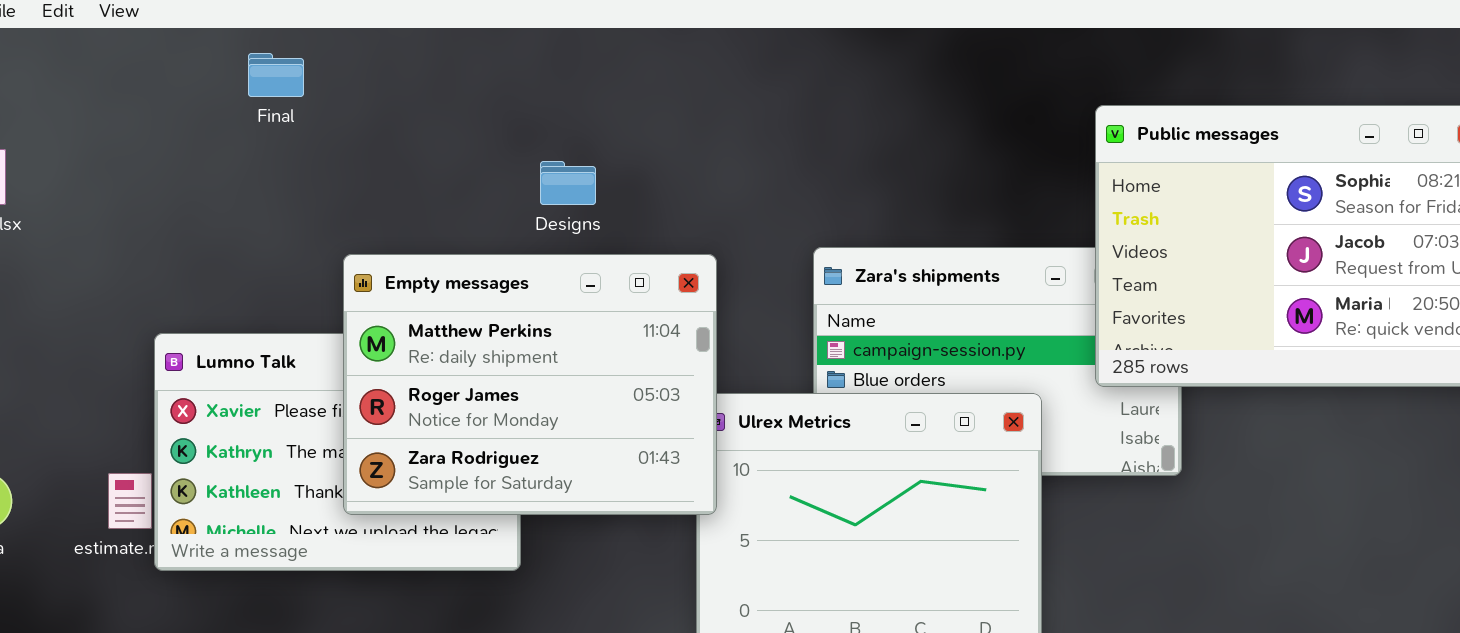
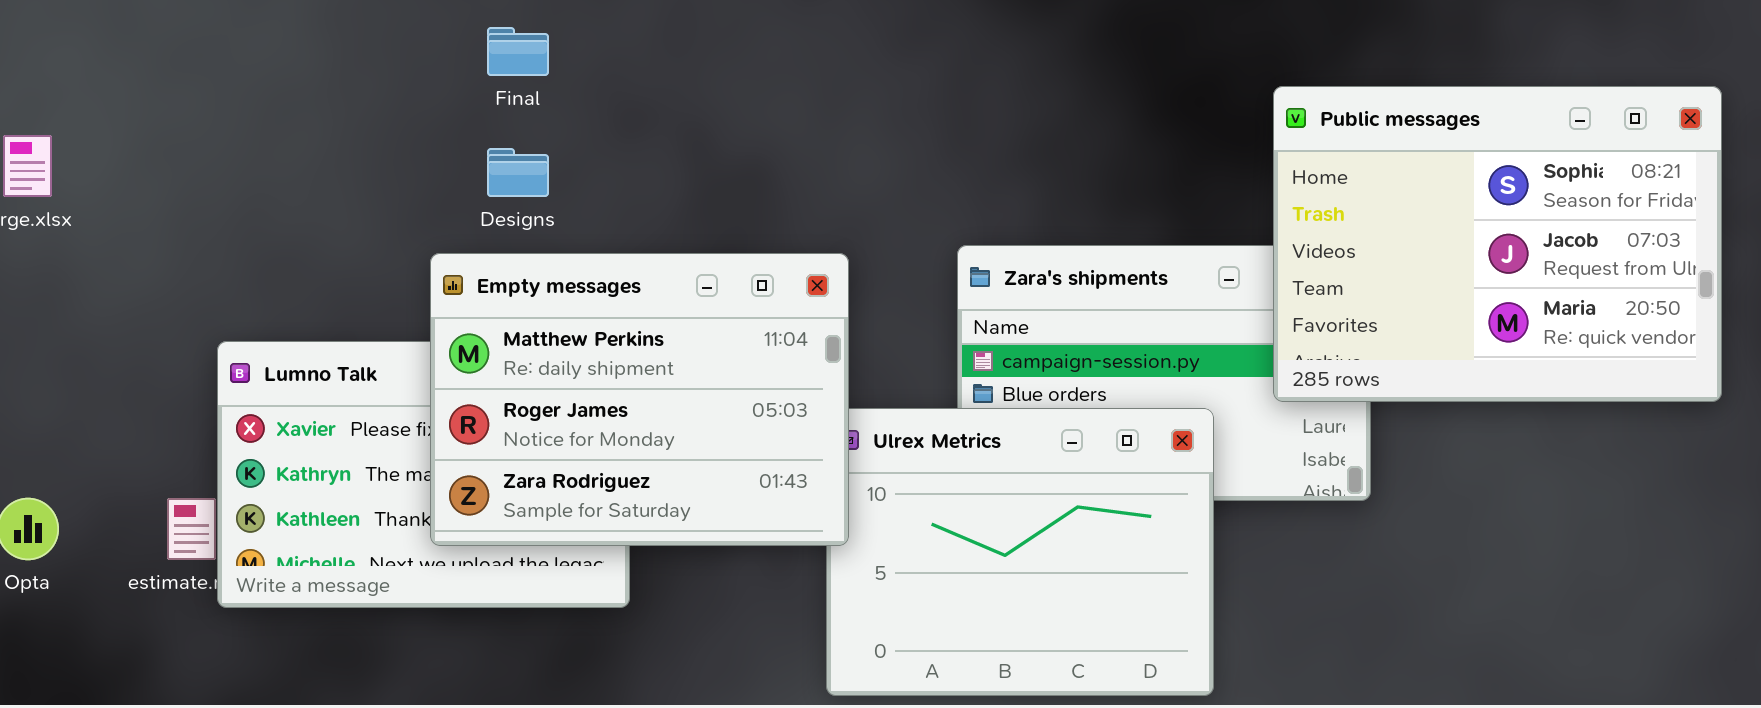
Final: [248,53,304,97] -> [487,27,549,76], moved
Designs: [540,161,596,205] -> [487,148,549,197], moved

